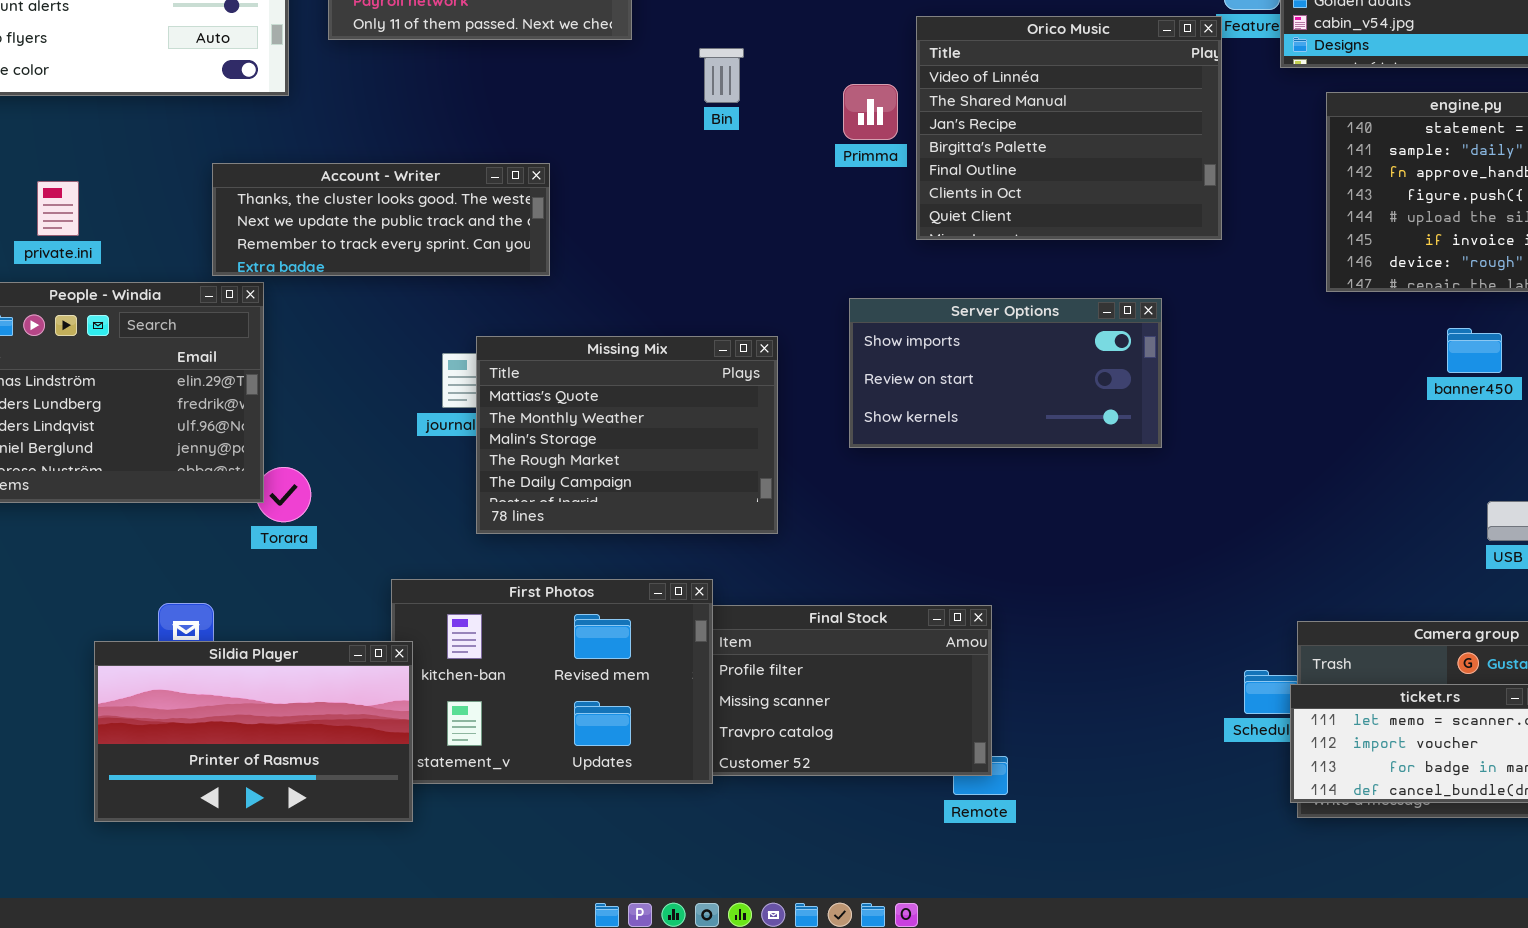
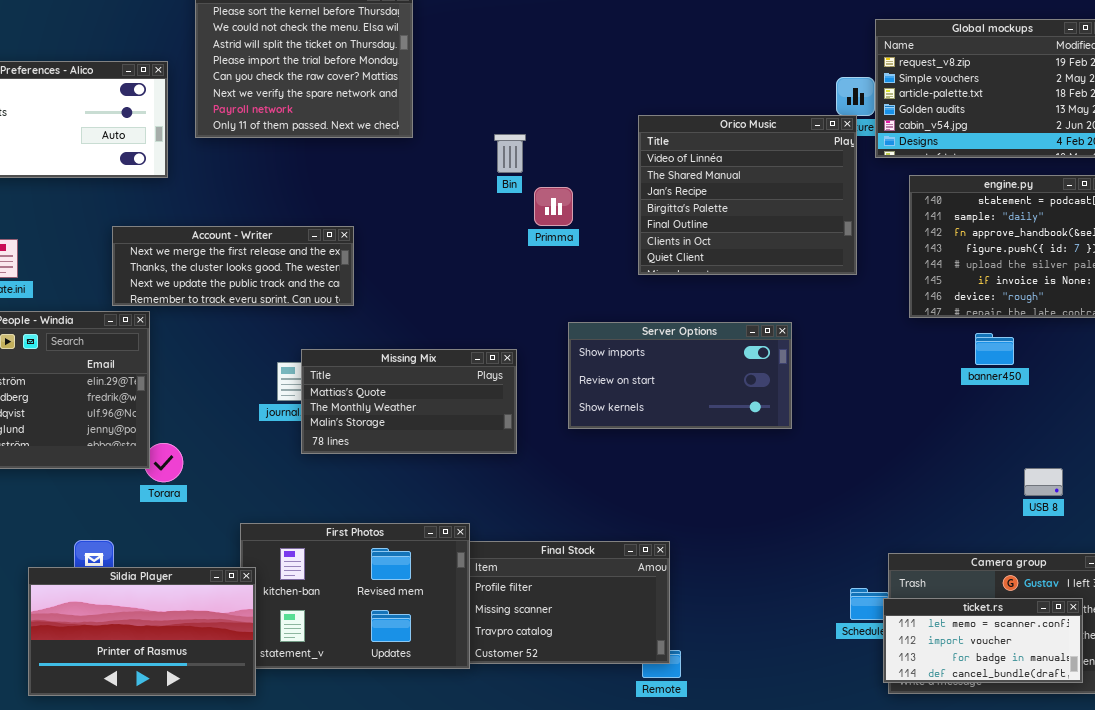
Orico Music: [916,16,1222,240] -> [638,115,857,275], moved
Bin: [699,48,744,103] -> [494,134,526,173], moved
Primma: [843,84,898,140] -> [534,187,573,226], moved
Account - Writer: [212,163,550,276] -> [112,226,354,306], scrolled up 1 row
banner450: [1447,328,1502,373] -> [975,333,1014,365], moved
Missing Mix: [476,336,778,534] -> [301,349,517,454], resized

